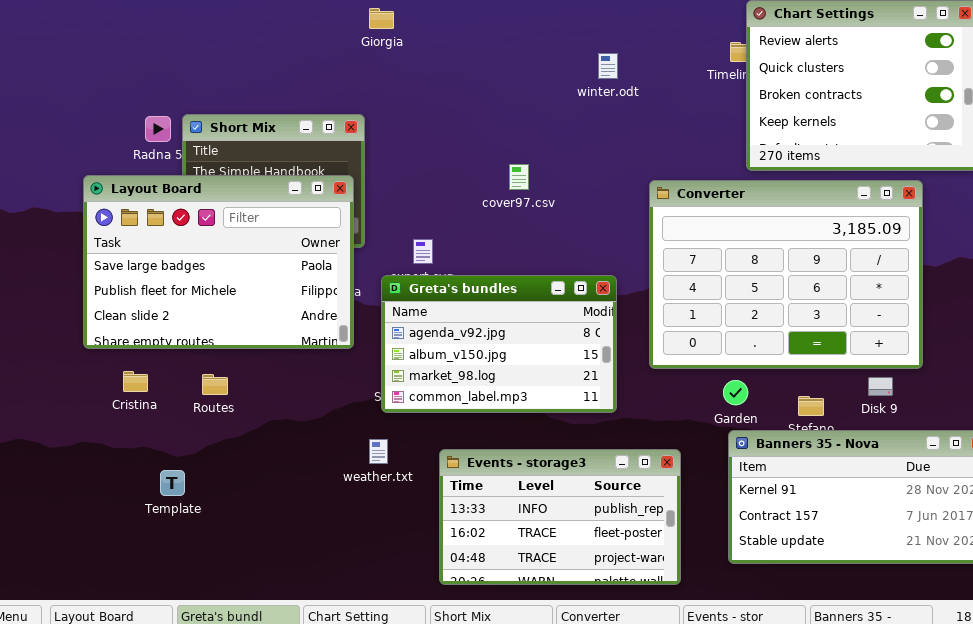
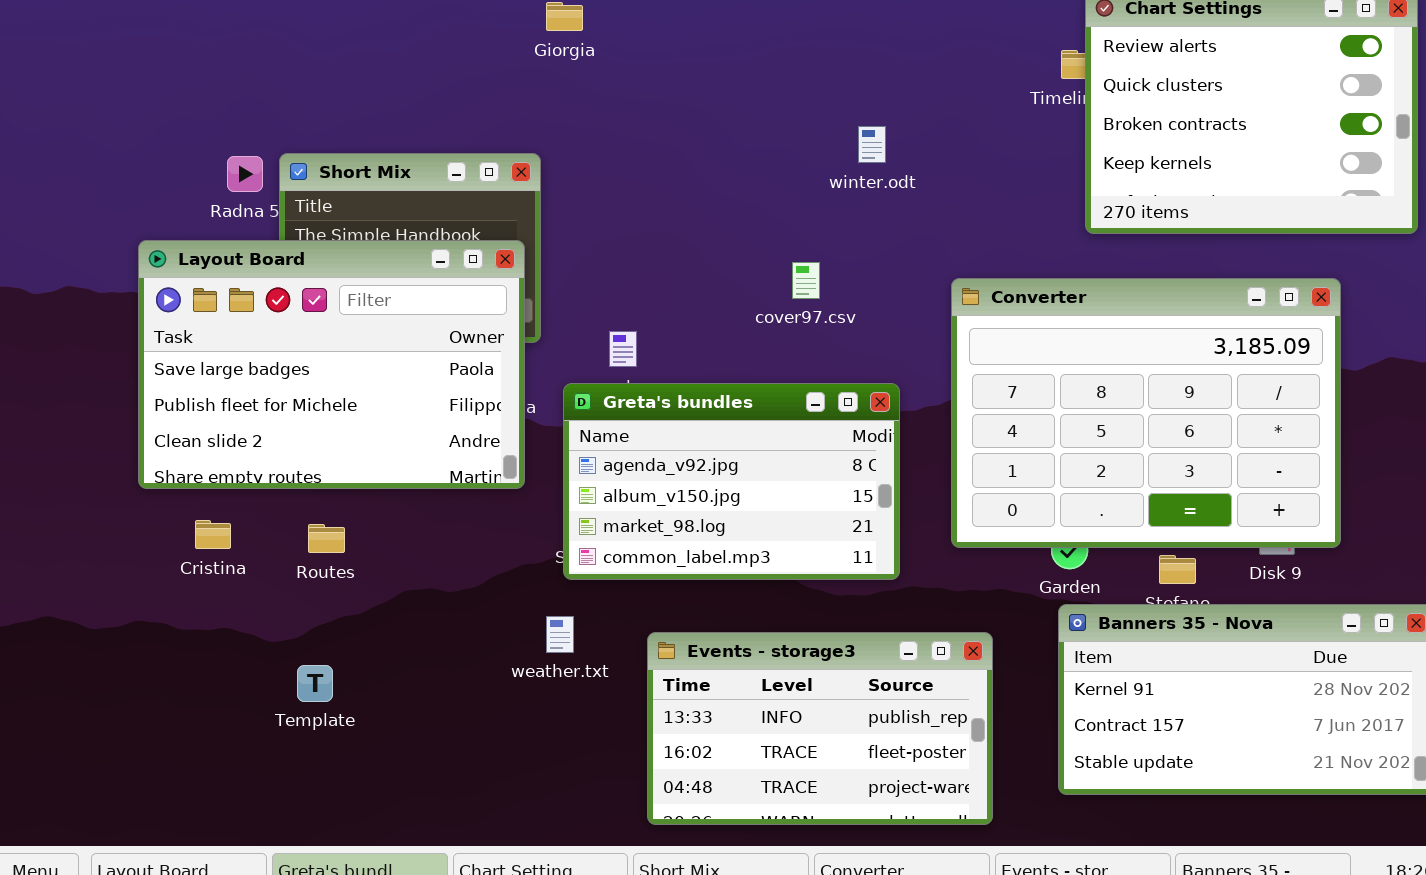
winter.odt: [598,53,618,79] -> [858,126,886,163], moved
cover97.csv: [509,164,529,190] -> [792,262,820,299], moved
Converter: [649,180,923,369] -> [951,278,1341,548], moved
Template: [160,470,185,496] -> [297,665,333,702], moved

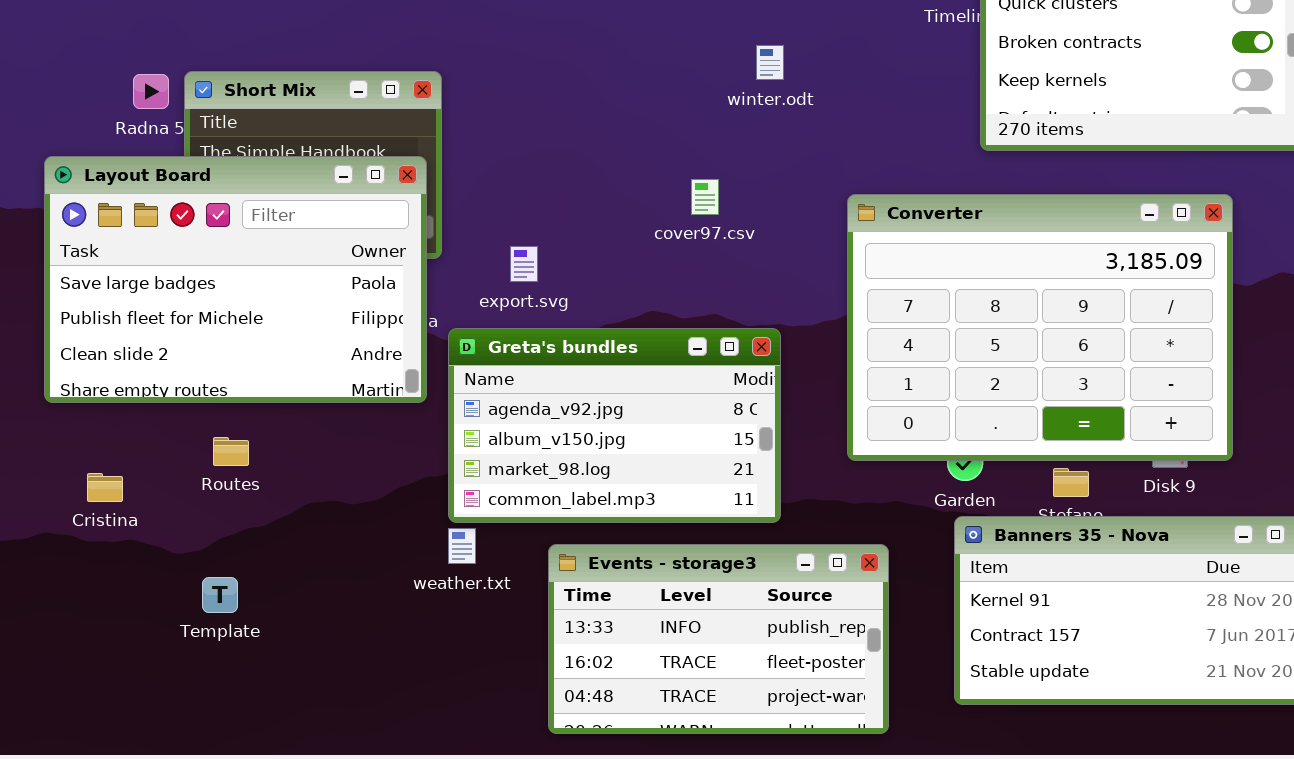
Greta's bundles: [563,383,900,580] -> [448,328,781,523], moved
Cristina: [195,520,231,549] -> [87,473,123,502], moved

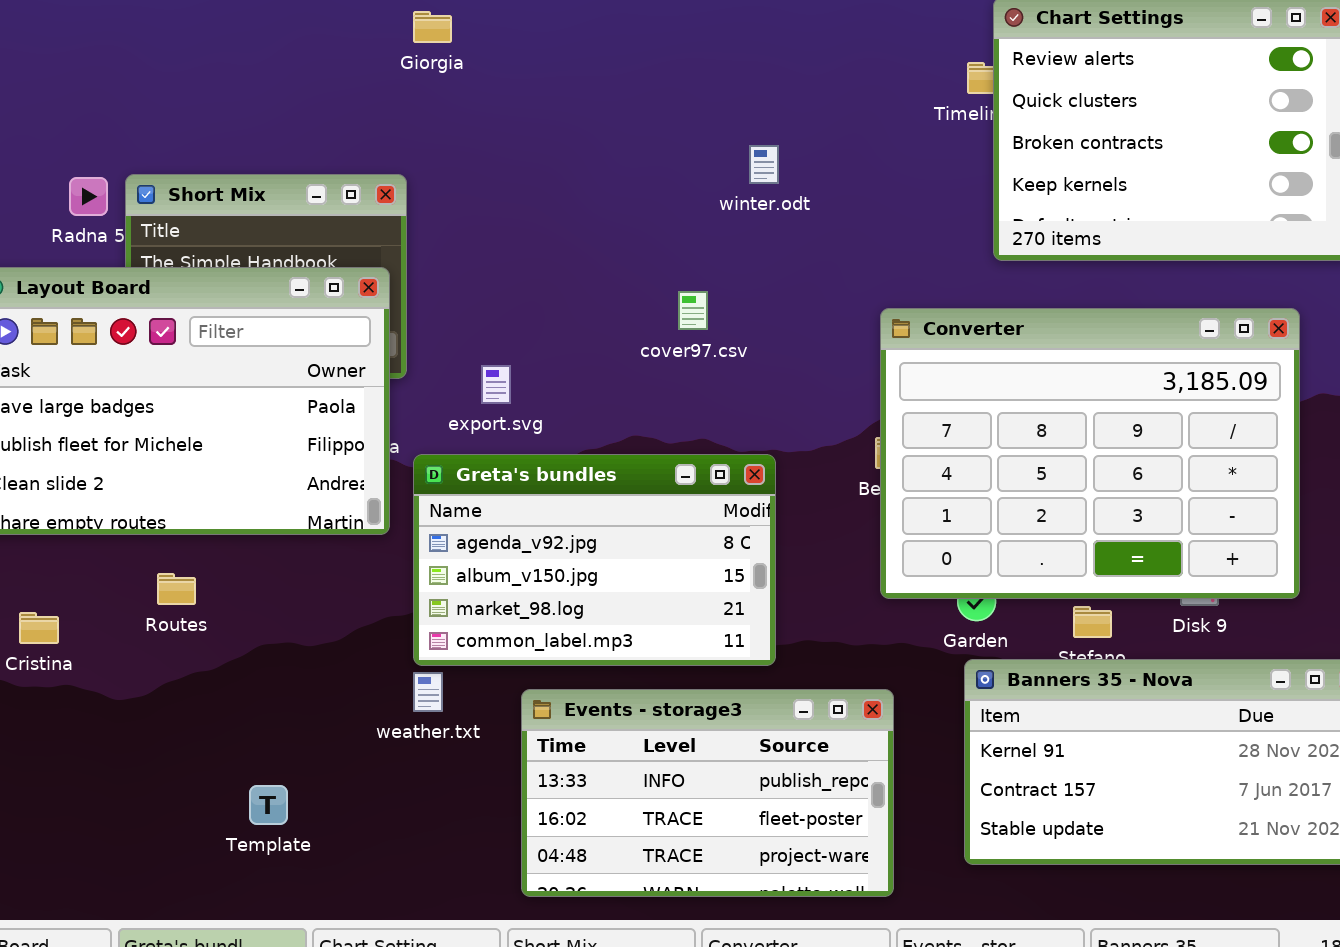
Converter: [847,194,1233,461] -> [880,308,1300,599], moved
Template: [202,577,238,613] -> [249,785,288,825], moved

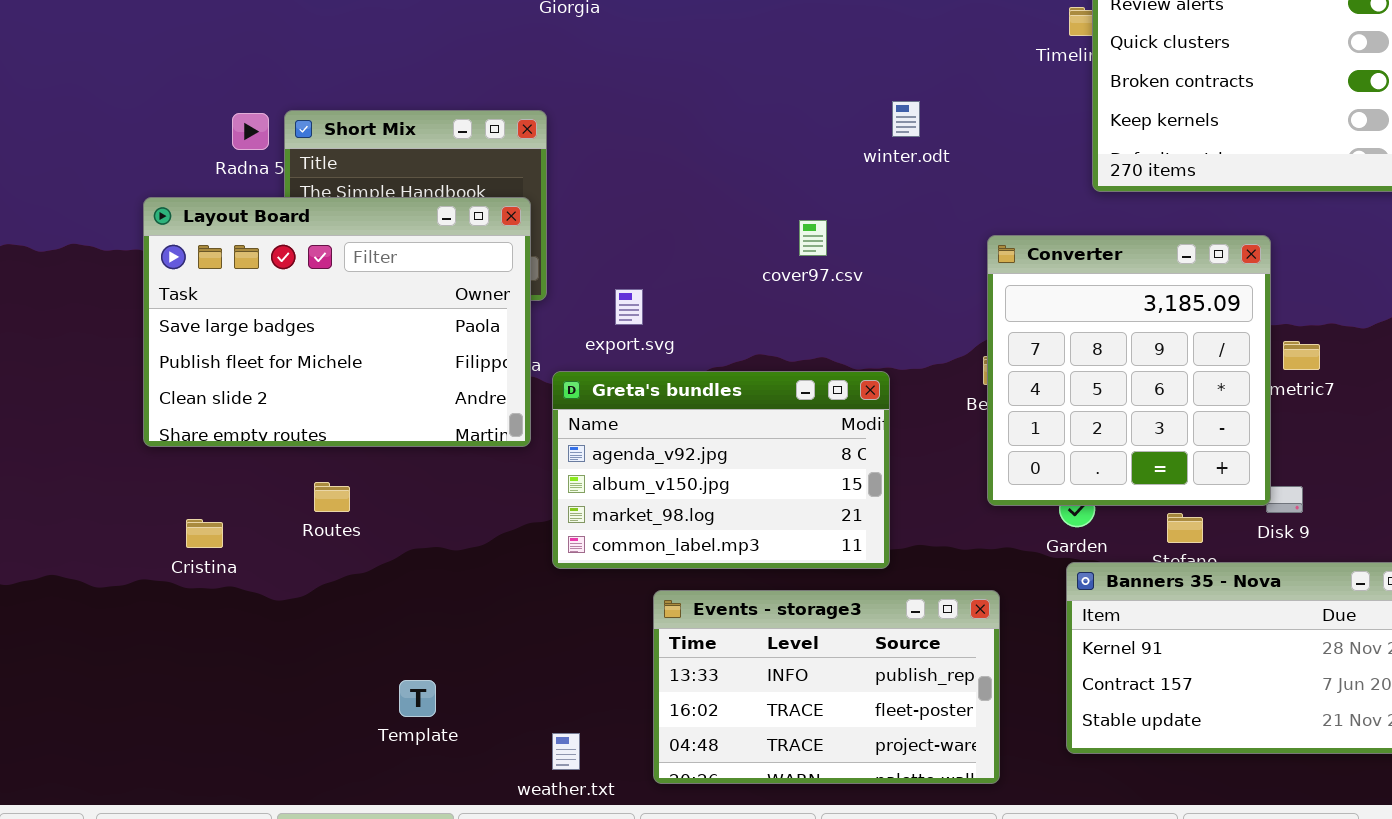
winter.odt: [749,145,779,184] -> [892,101,920,137], moved
Converter: [880,308,1300,599] -> [987,235,1271,506], resized
weather.txt: [413,672,443,712] -> [552,733,580,770], moved

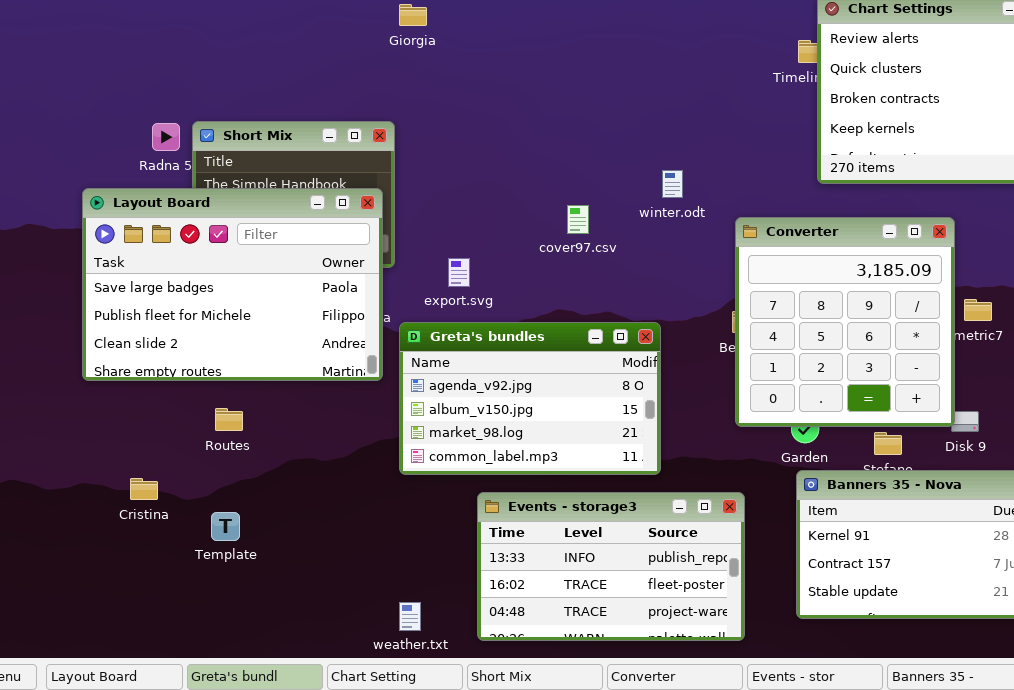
winter.odt: [892,101,920,137] -> [662,170,683,198], moved
cover97.csv: [799,220,827,256] -> [567,205,589,234], moved
Cristina: [186,519,223,548] -> [130,478,158,500], moved
Template: [399,680,436,717] -> [211,512,240,541], moved

